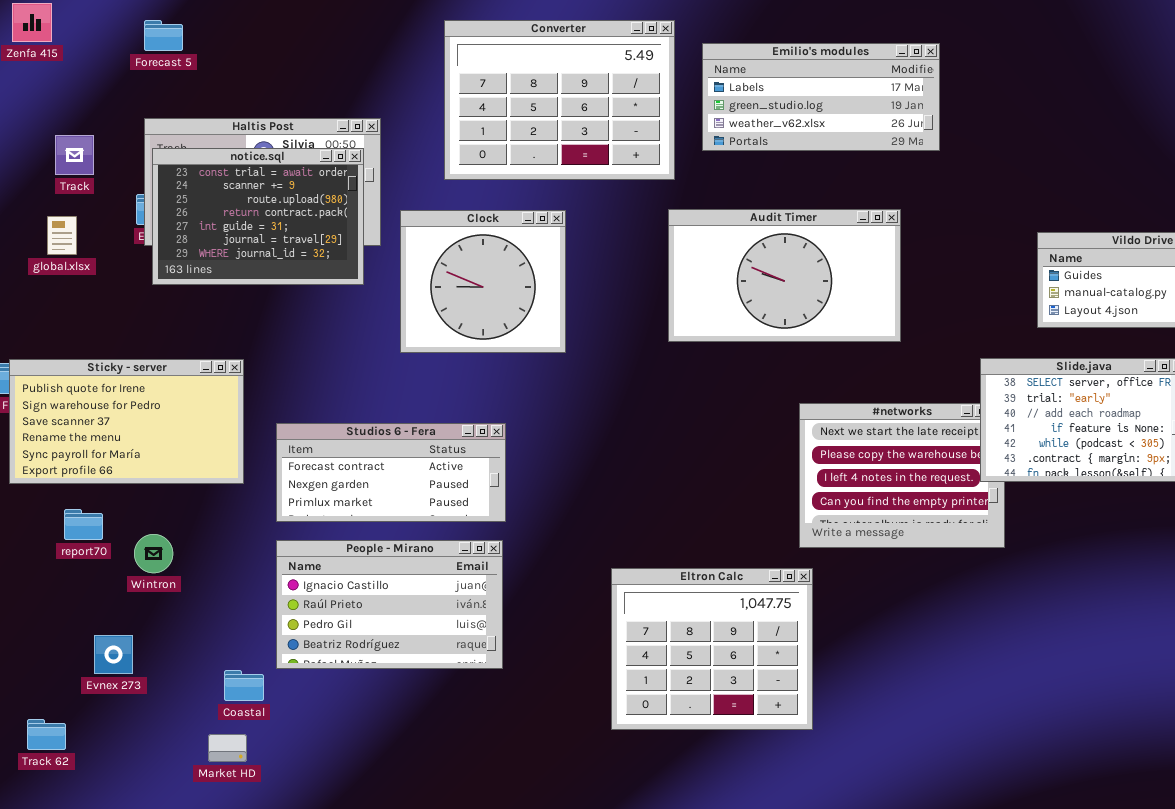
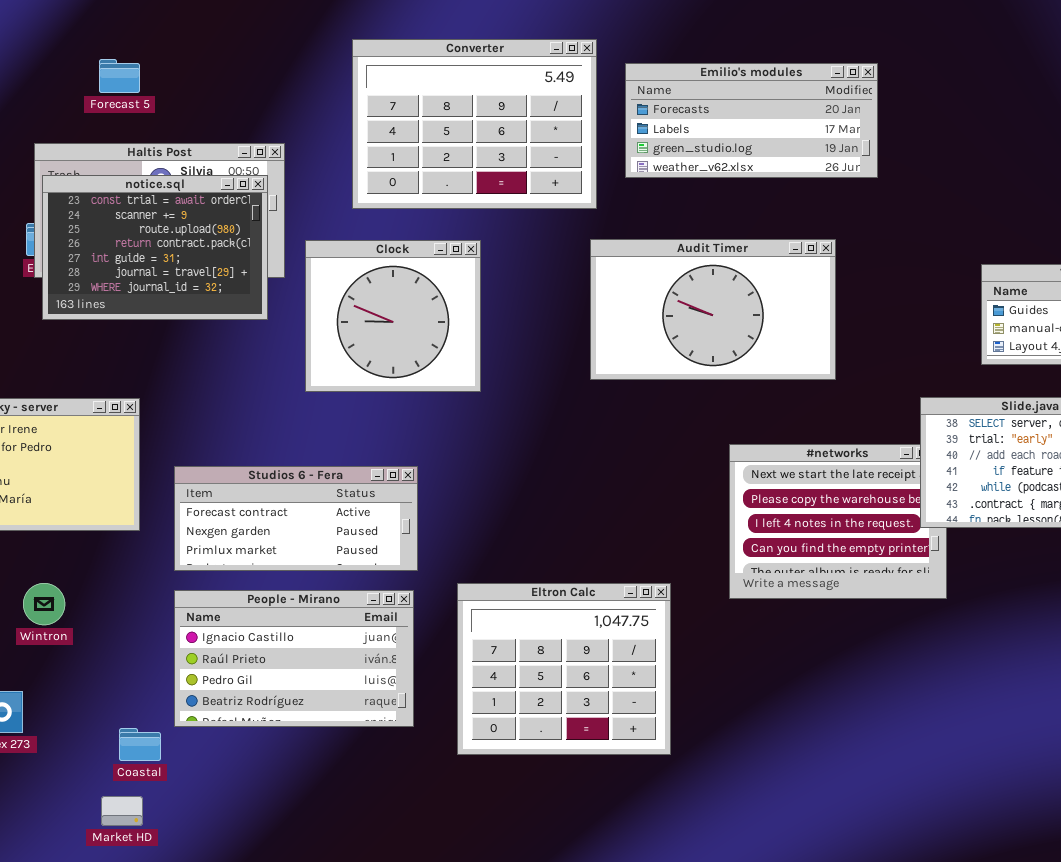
Forecast 5: [144,20,183,51] -> [99,59,140,93], moved
Emilio's modules: [702,43,940,151] -> [625,63,878,178], scrolled up 1 row
Eltron Calc: [611,568,813,730] -> [457,583,671,755], moved

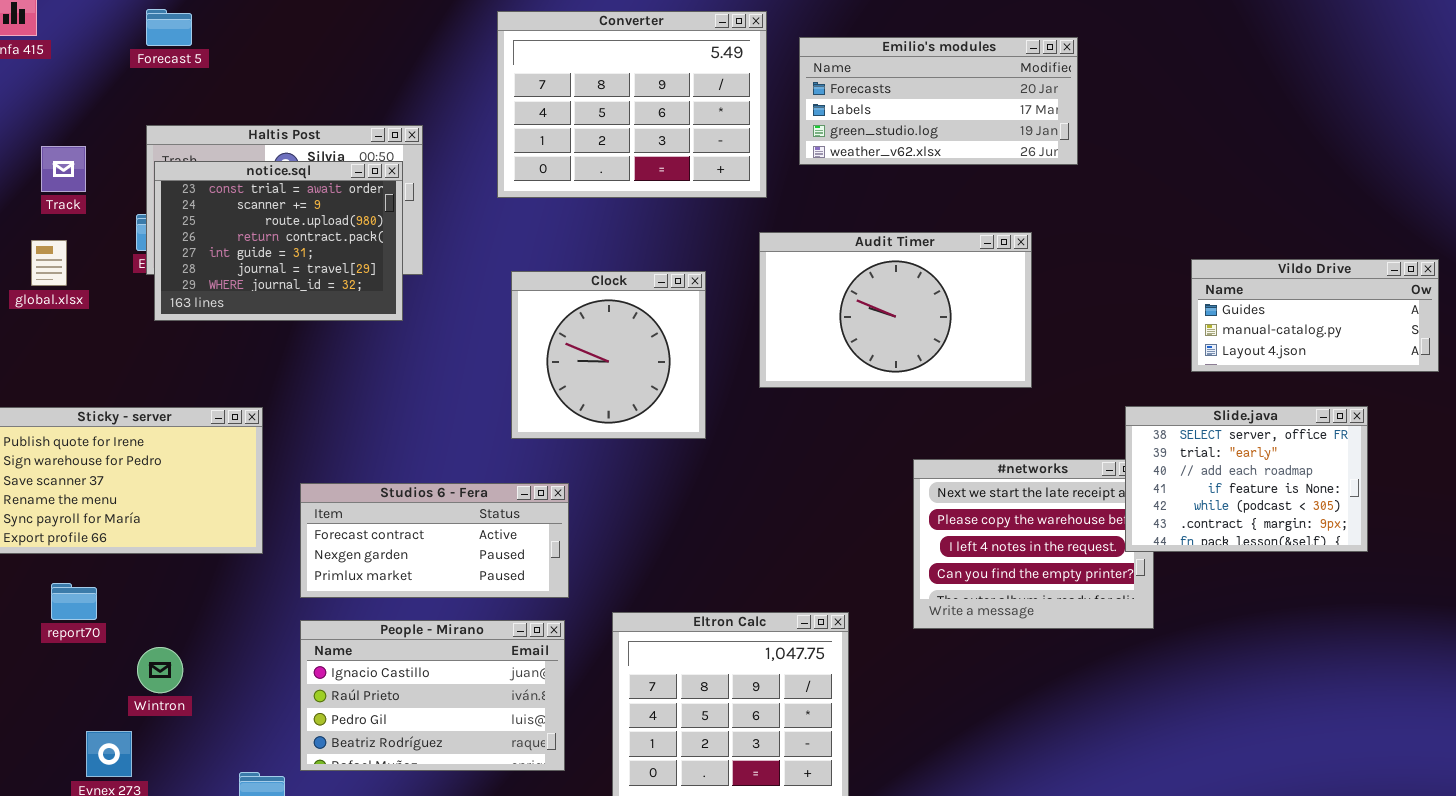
Forecast 5: [99,59,140,93] -> [146,9,192,46], moved
Clock: [305,240,481,392] -> [511,271,706,439], moved
Wintron: [23,583,65,625] -> [137,647,183,693], moved

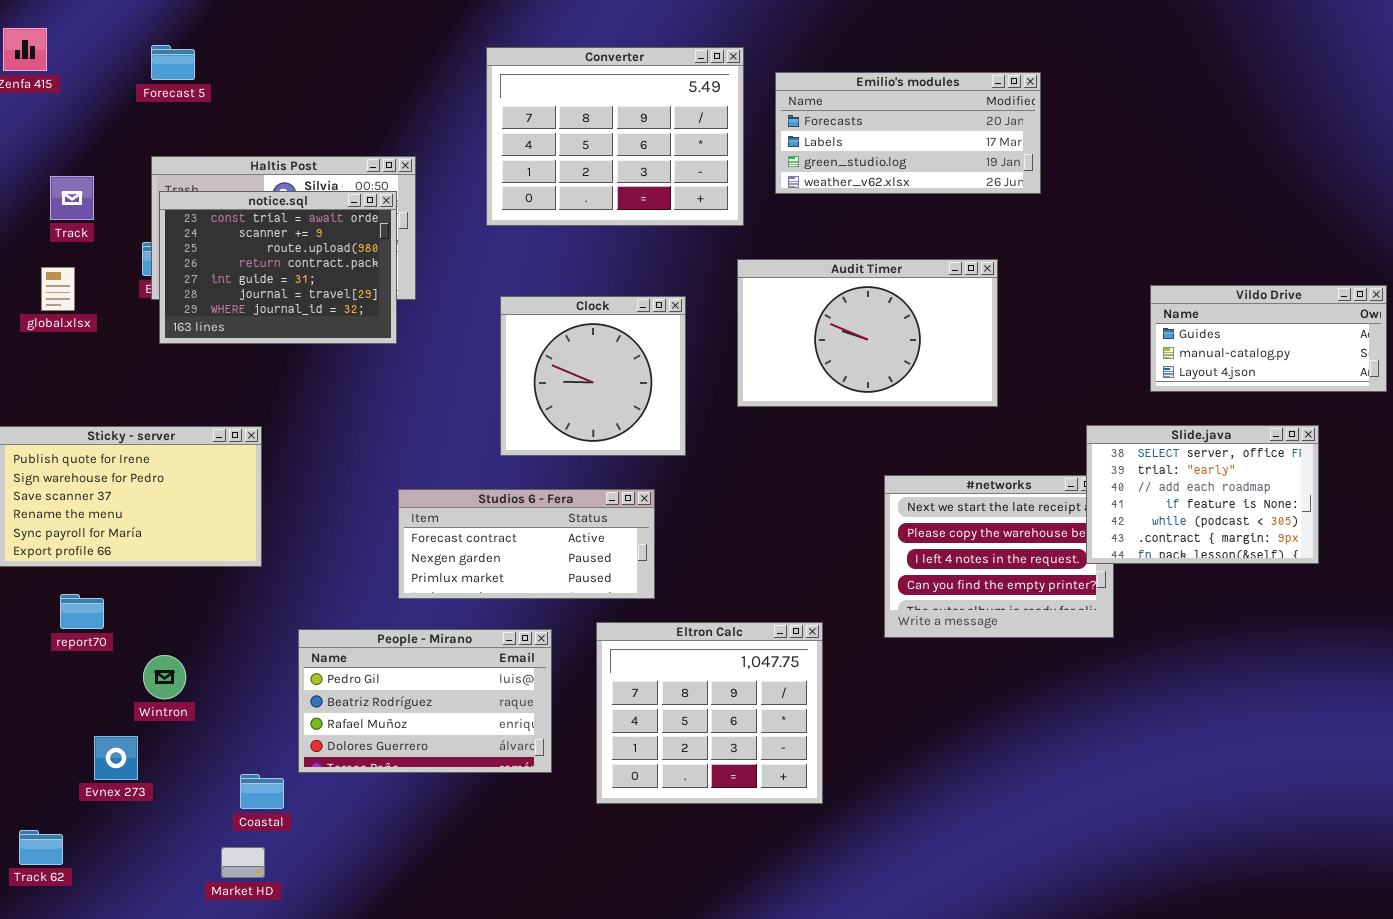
Studios 6 - Fera: [300,483,569,598] -> [398,489,655,599], moved
People - Mirano: [300,620,565,771] -> [298,629,552,773], scrolled down 2 rows

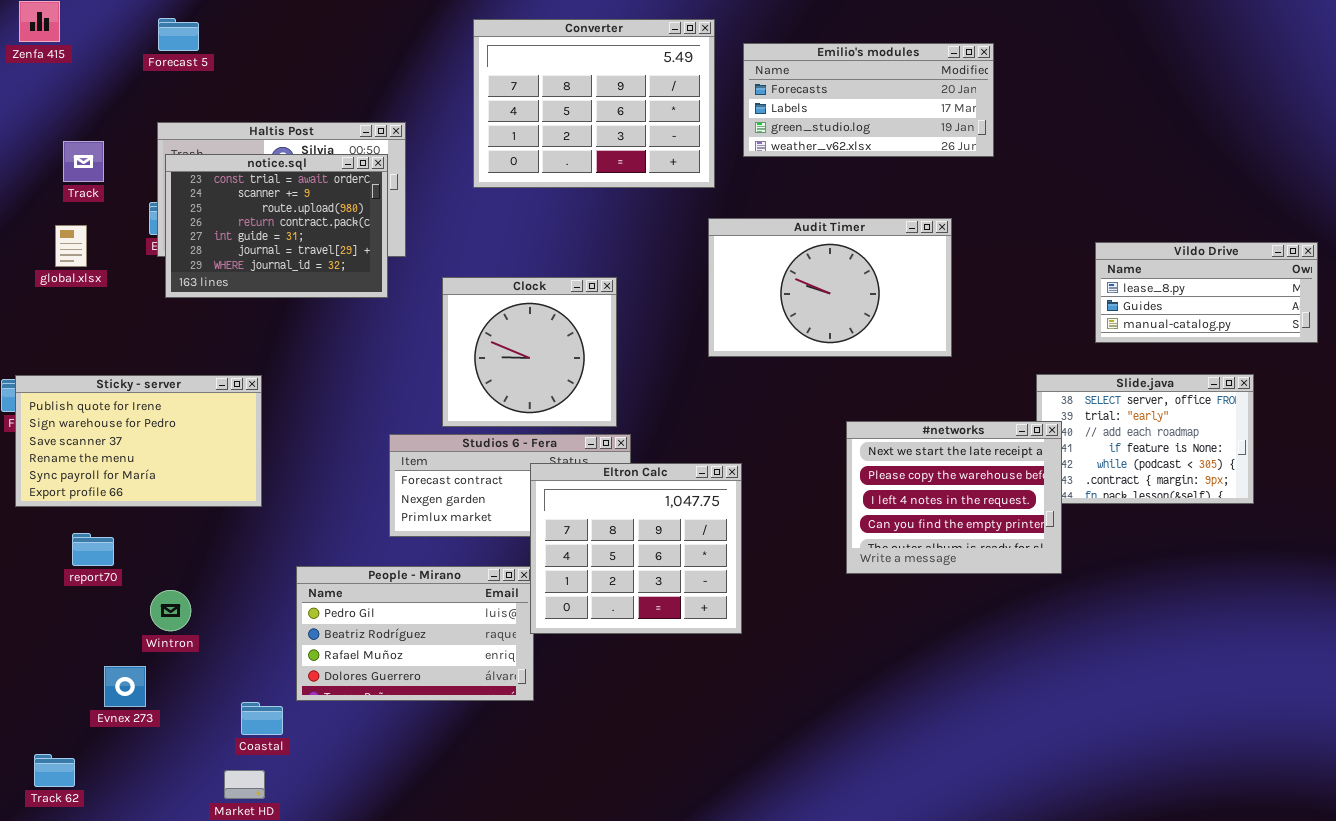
Vildo Drive: [1150,285,1387,392] -> [1095,242,1318,343], scrolled up 1 row
Clock: [500,296,686,456] -> [442,277,617,427], moved
#networks: [884,475,1114,638] -> [846,421,1062,574], raised
Eltron Calc: [596,622,823,804] -> [530,463,742,634], moved

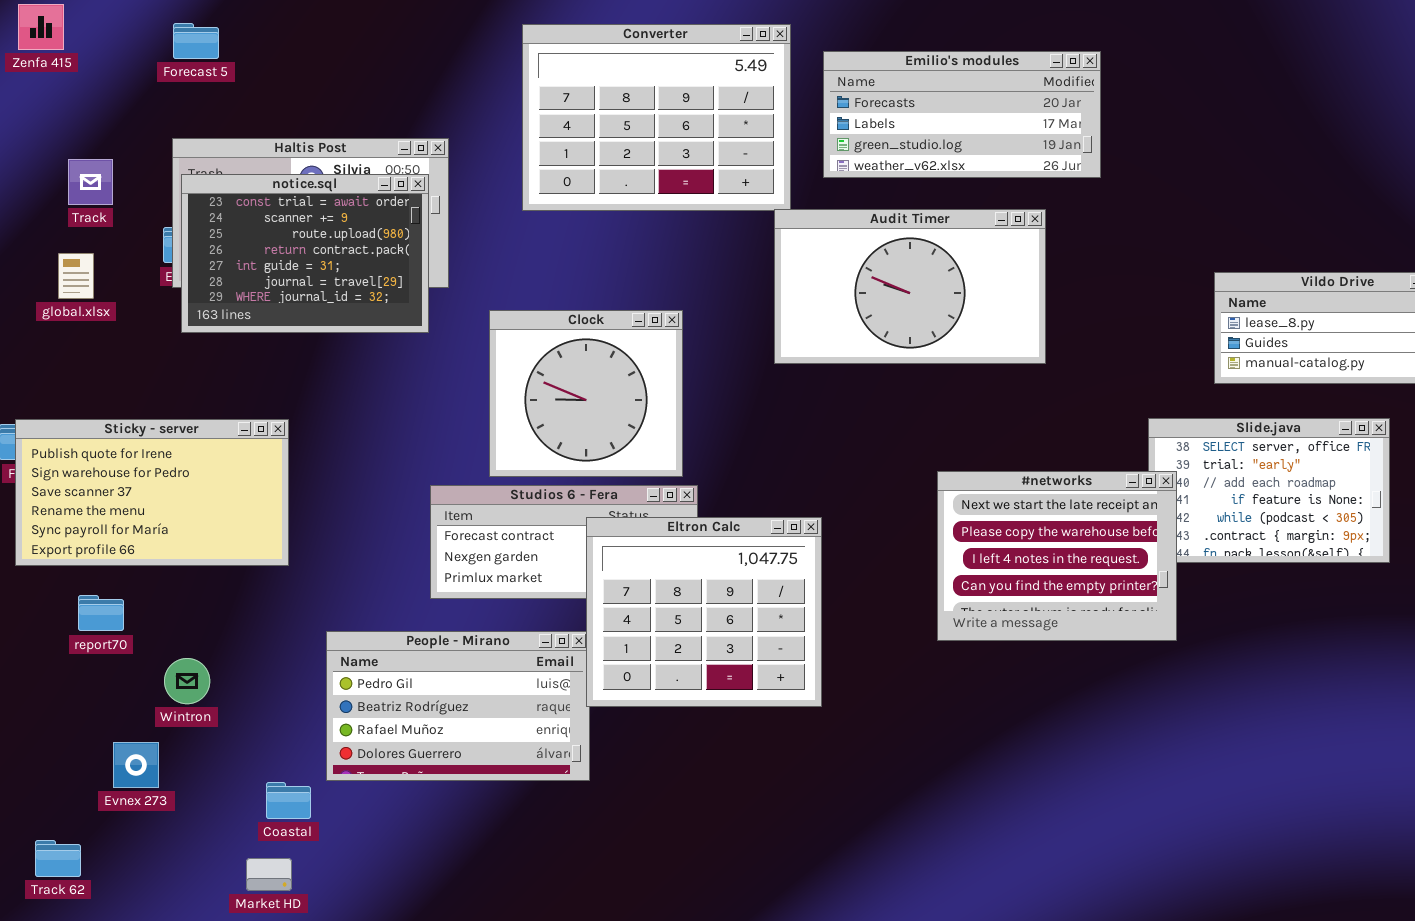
Audit Timer: [708,218,952,357] -> [774,209,1046,364], moved

